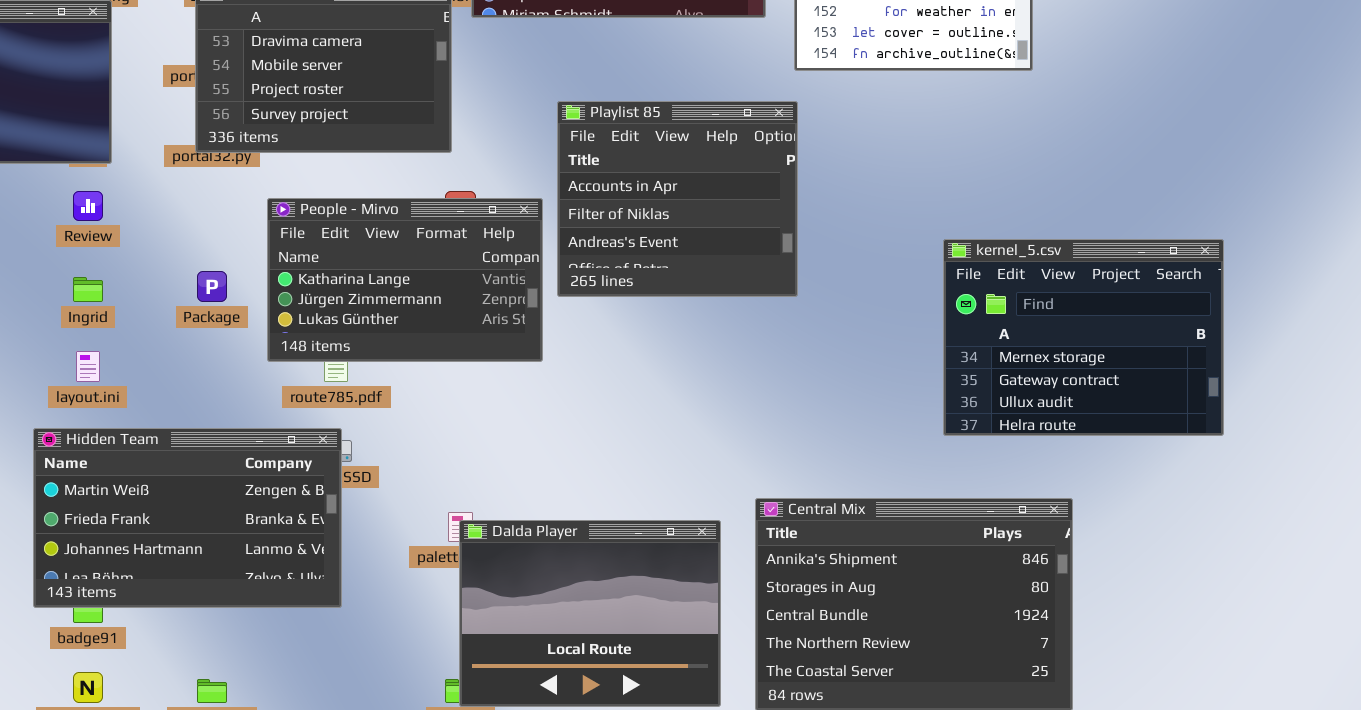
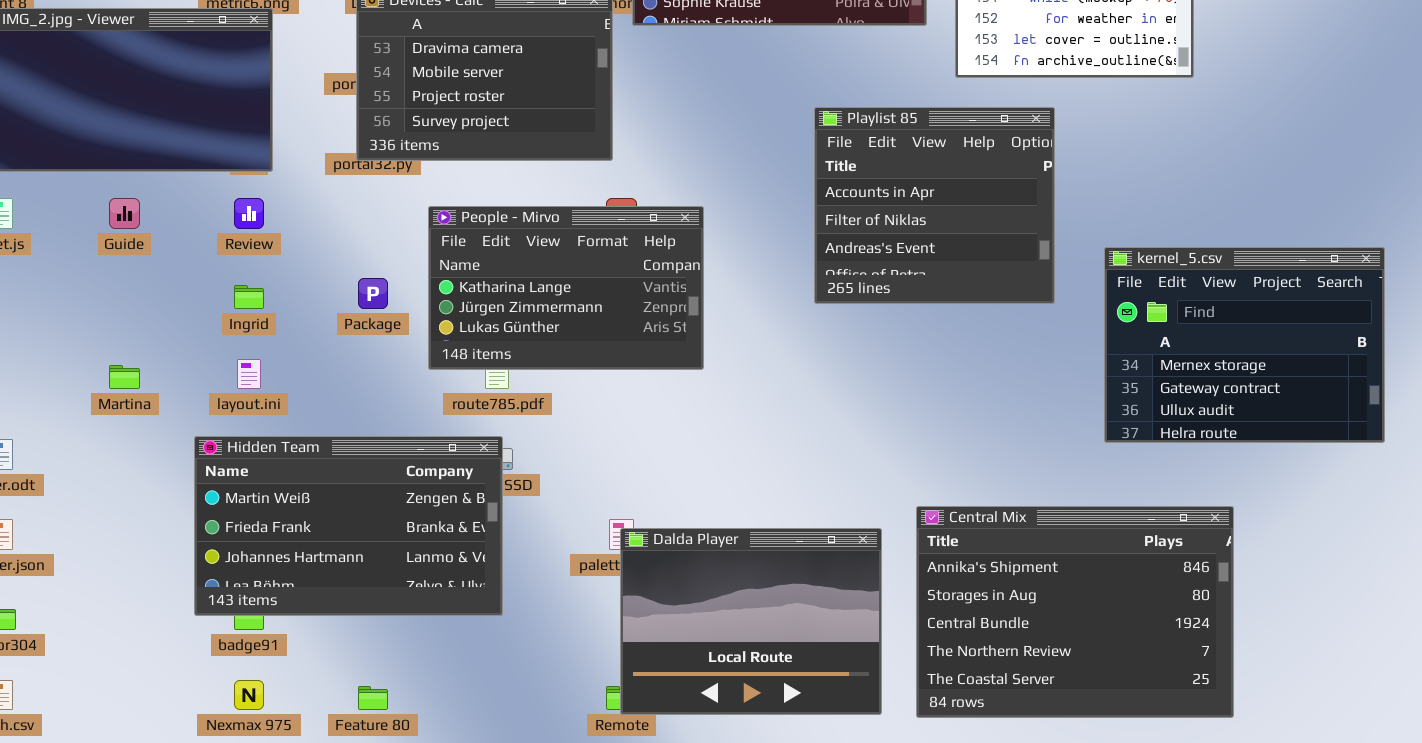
Playlist 85: [557,101,798,297] -> [814,107,1055,304], moved

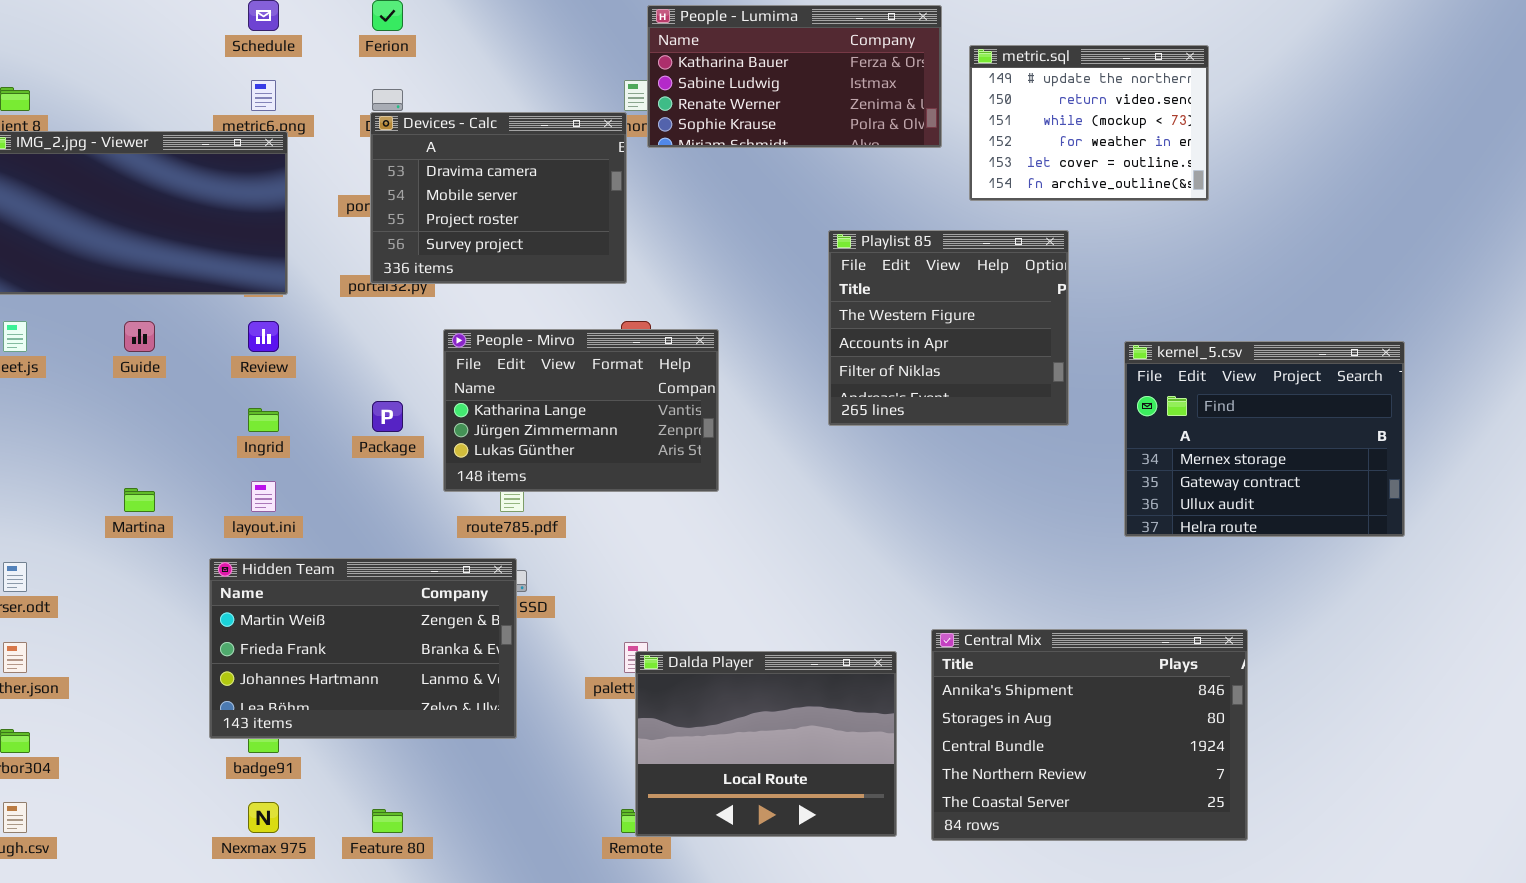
Playlist 85: [814,107,1055,304] -> [828,230,1069,426], scrolled up 1 row
kernel_5.csv: [1104,247,1385,443] -> [1124,341,1405,537], moved

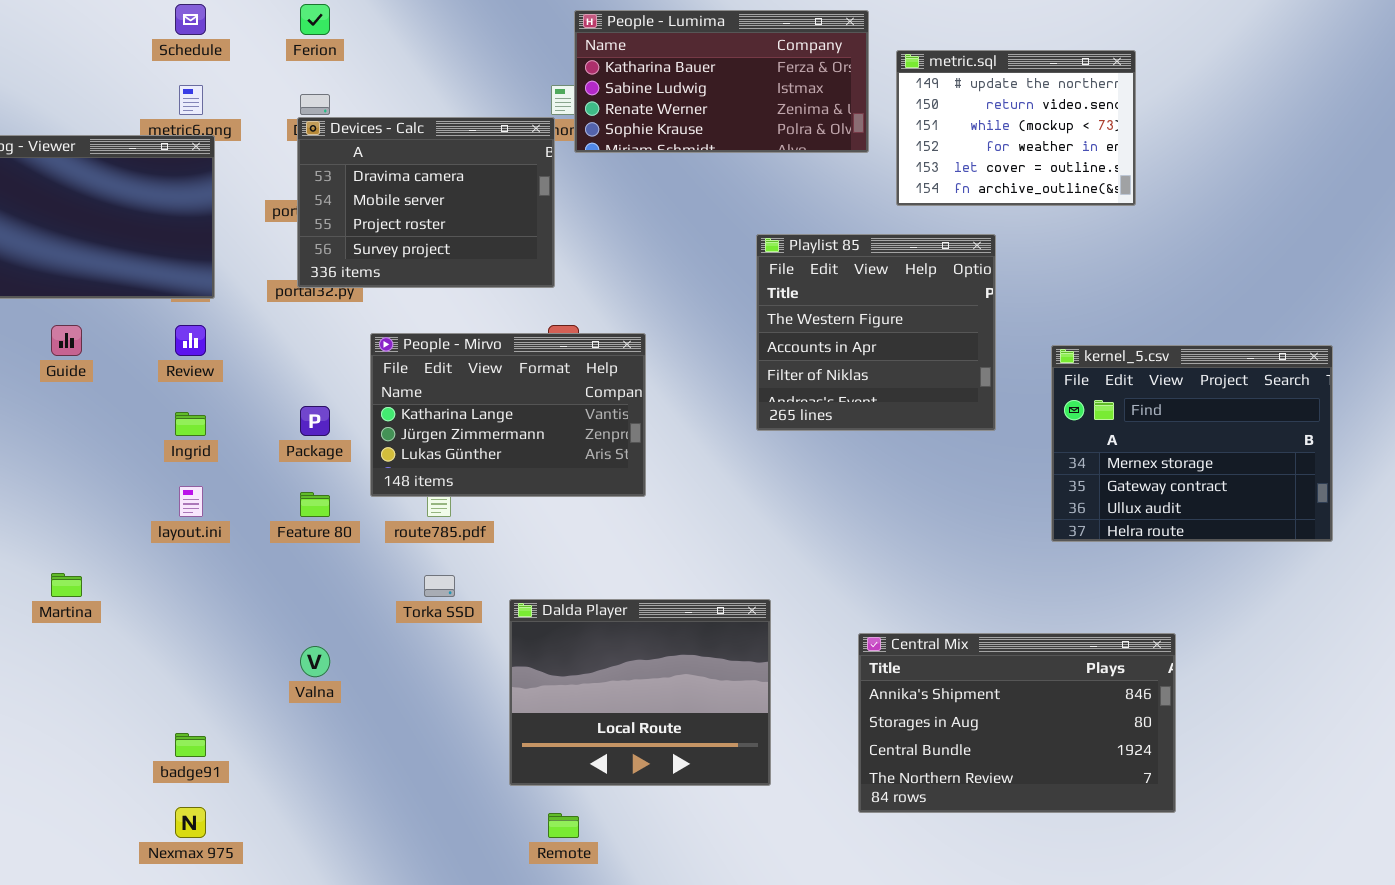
Martina: [124,488,155,512] -> [51,573,82,597], moved
Hidden Team: [209,558,517,739] -> none, closed
Central Mix: [931,629,1248,841] -> [858,633,1176,813], resized
Dalda Player: [635,651,897,837] -> [509,599,771,786], moved
Feature 80: [372,809,403,833] -> [300,492,330,517], moved

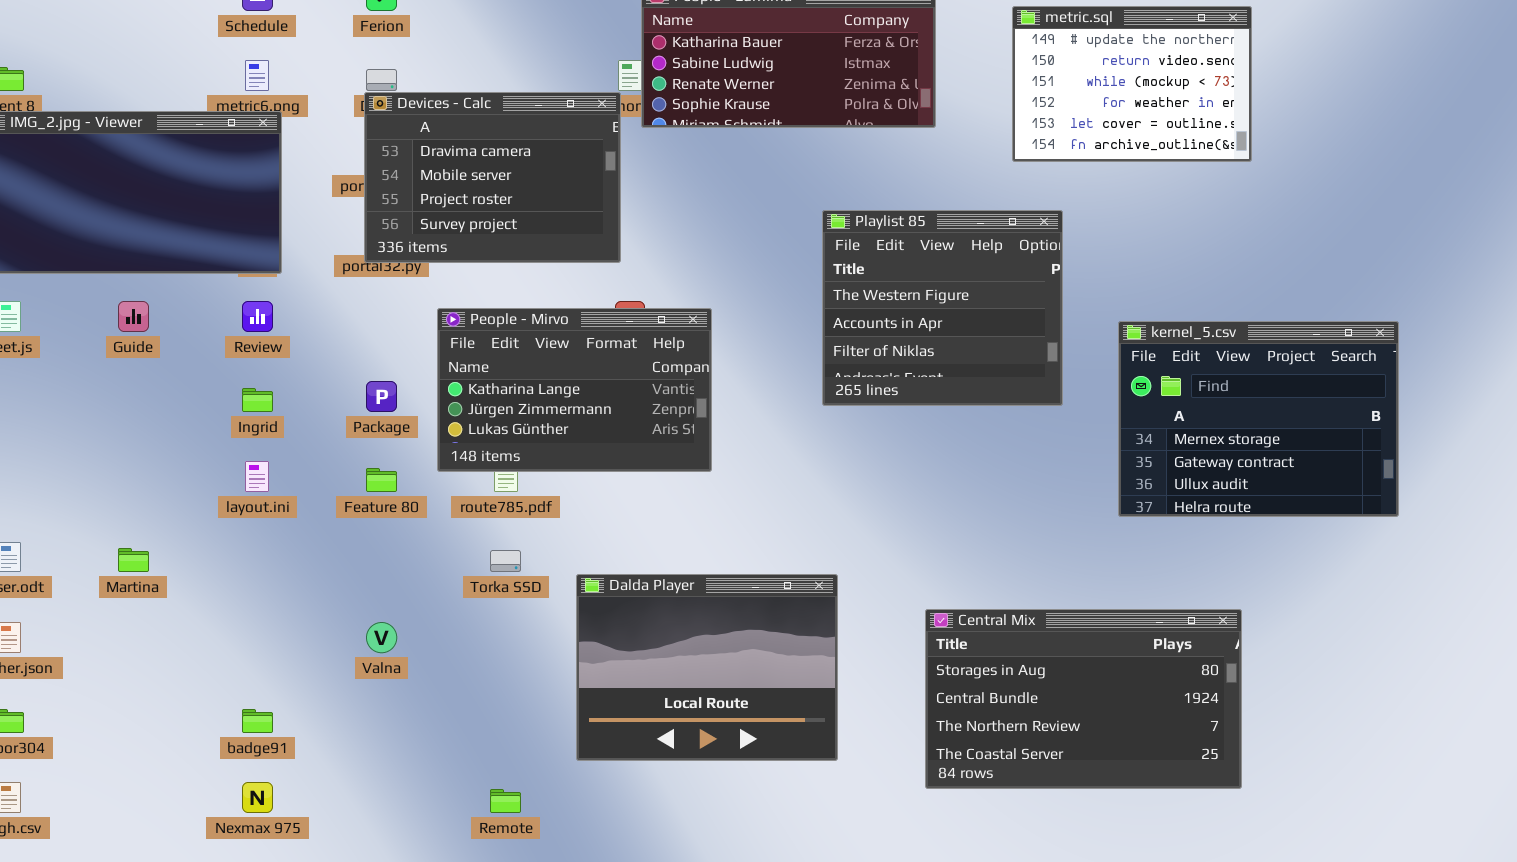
metric.sql: [896,50,1136,206] -> [1012,6,1252,162], moved
Central Mix: [858,633,1176,813] -> [925,609,1242,789], scrolled down 1 row
Remote: [548,813,579,838] -> [490,789,521,813], moved

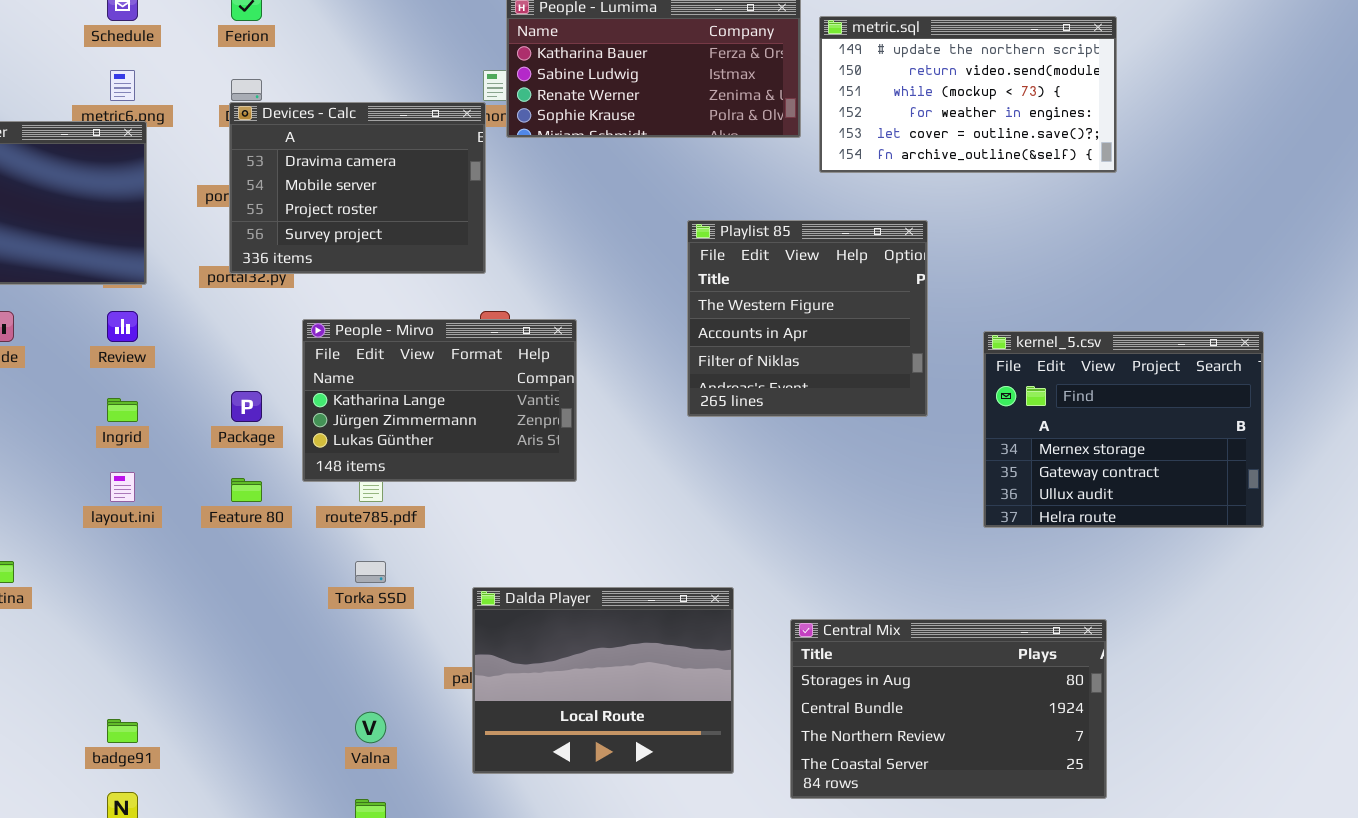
metric.sql: [1012,6,1252,162] -> [819,16,1117,173], resized
Dalda Player: [576,574,838,761] -> [472,587,734,774], moved
Valna: [366,622,397,653] -> [355,712,386,743], moved

